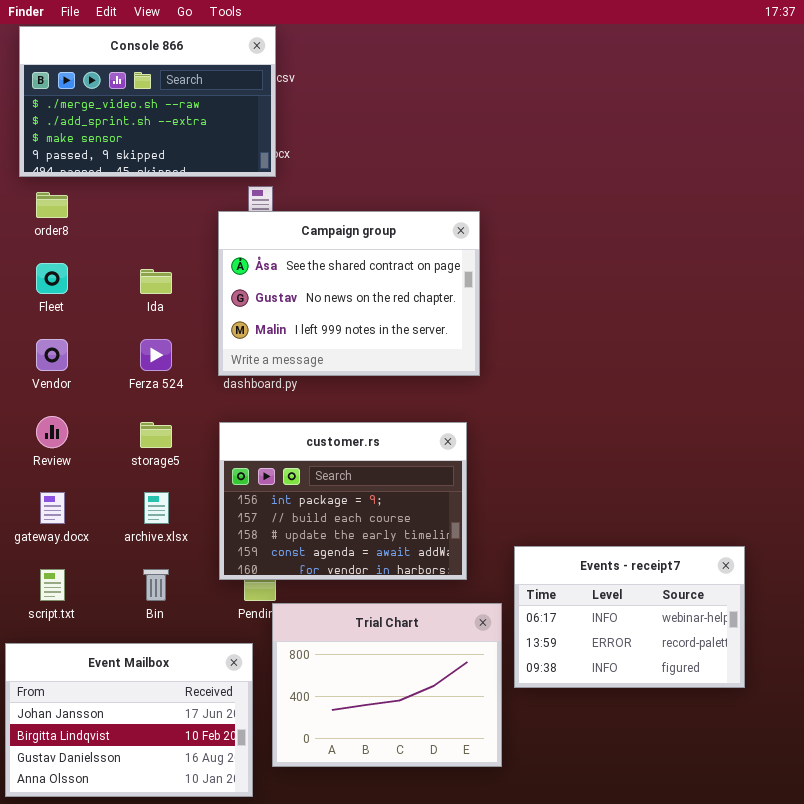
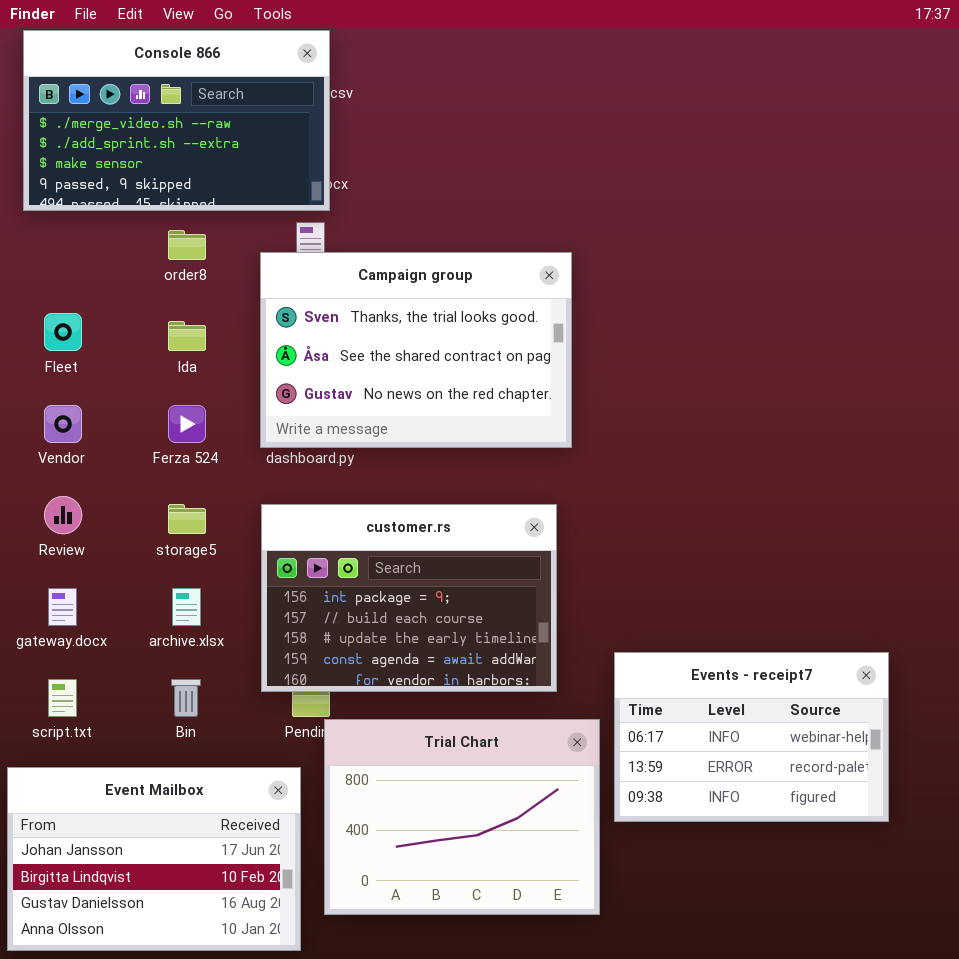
order8: [36,192,68,218] -> [168,230,206,260], moved
Campaign group: [218,211,480,376] -> [260,252,572,448], scrolled up 1 row

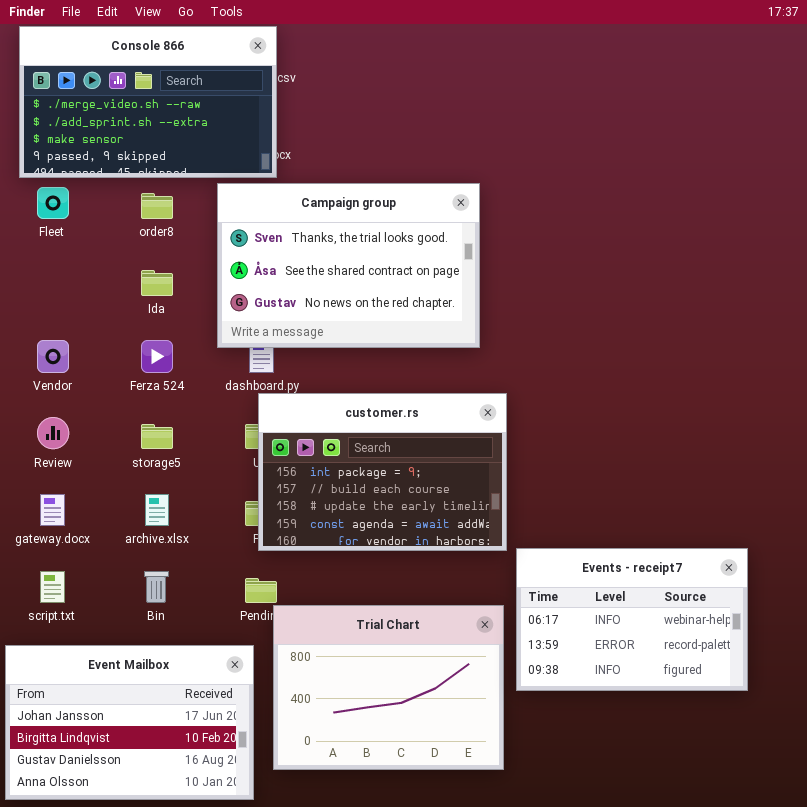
Campaign group: [260,252,572,448] -> [217,183,480,348], moved
Fleet: [44,313,82,351] -> [37,187,69,219], moved
customer.rs: [261,504,557,692] -> [258,393,507,551], moved

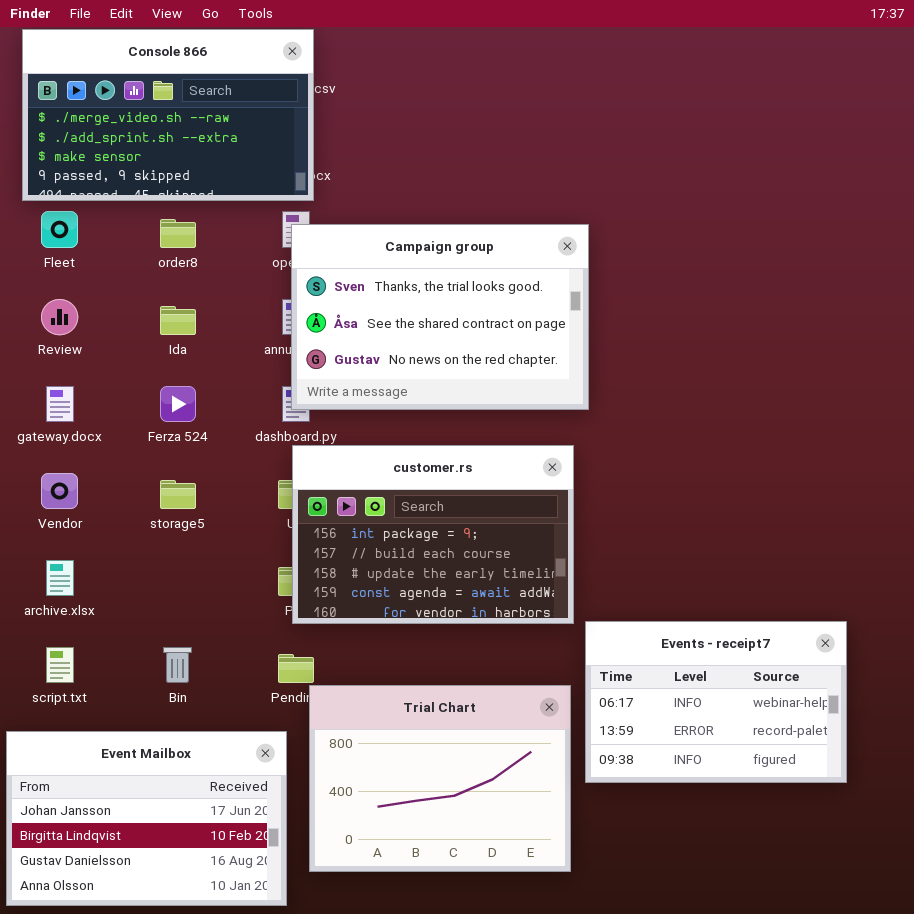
Campaign group: [217,183,480,348] -> [291,224,589,410], moved
Vendor: [37,340,69,373] -> [41,473,78,509], moved
Review: [37,417,69,449] -> [41,299,78,335], moved
gateway.docx: [40,494,65,526] -> [46,386,74,422], moved
archive.xlsx: [145,494,169,526] -> [46,560,74,596], moved

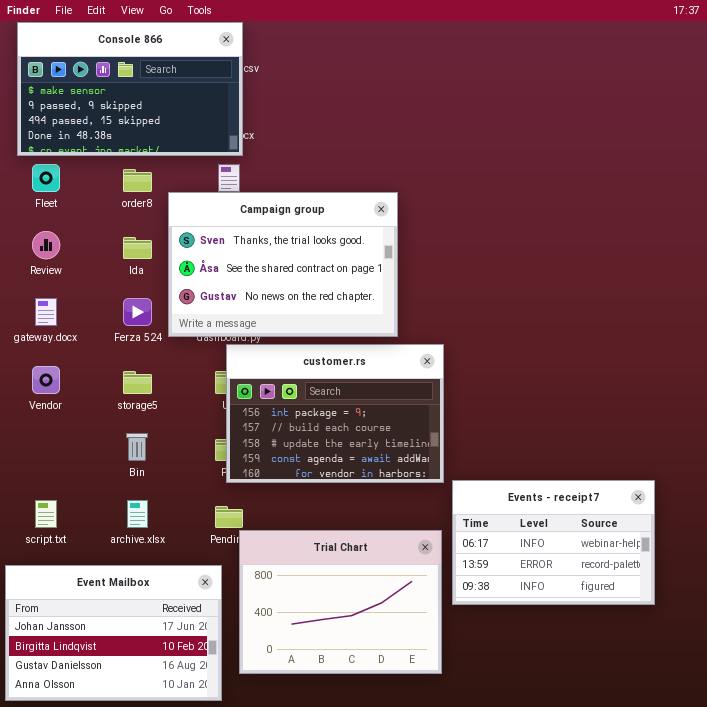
Console 866: [22,29,314,201] -> [17,22,243,156], scrolled down 2 rows
Campaign group: [291,224,589,410] -> [168,192,398,337], moved
archive.xlsx: [46,560,74,596] -> [127,500,148,528], moved
Bin: [163,647,192,683] -> [126,433,148,461], moved

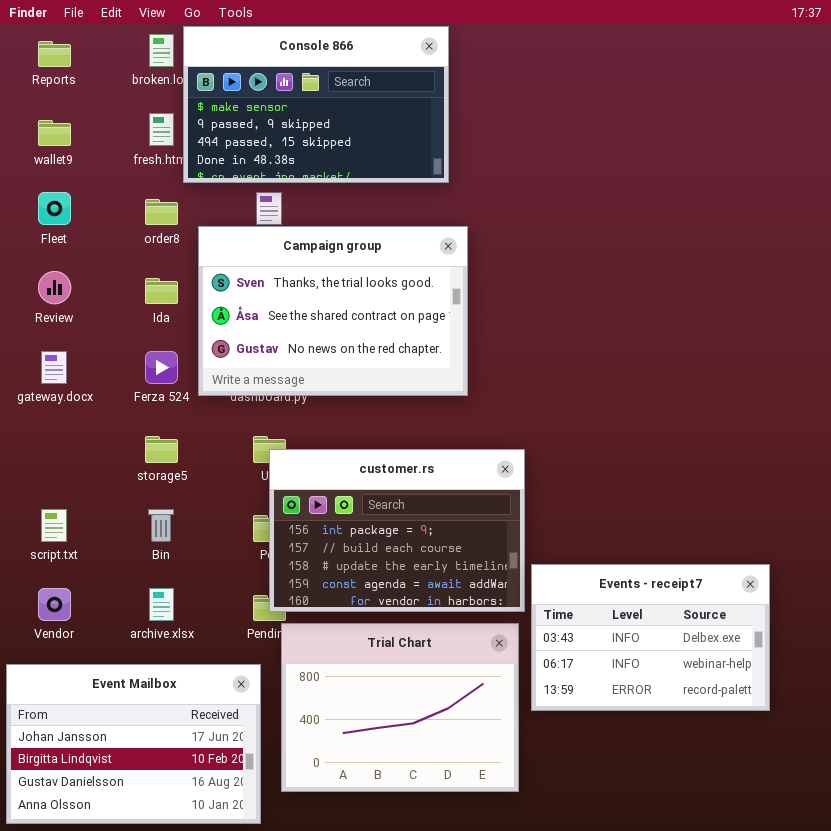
Console 866: [17,22,243,156] -> [183,26,449,183], moved
customer.rs: [226,344,444,483] -> [269,449,525,612], moved
Vendor: [32,366,60,394] -> [38,588,71,621], moved
Events - receipt7: [452,480,655,605] -> [531,564,770,711], scrolled up 1 row
script.txt: [35,500,57,528] -> [41,509,67,542], moved

